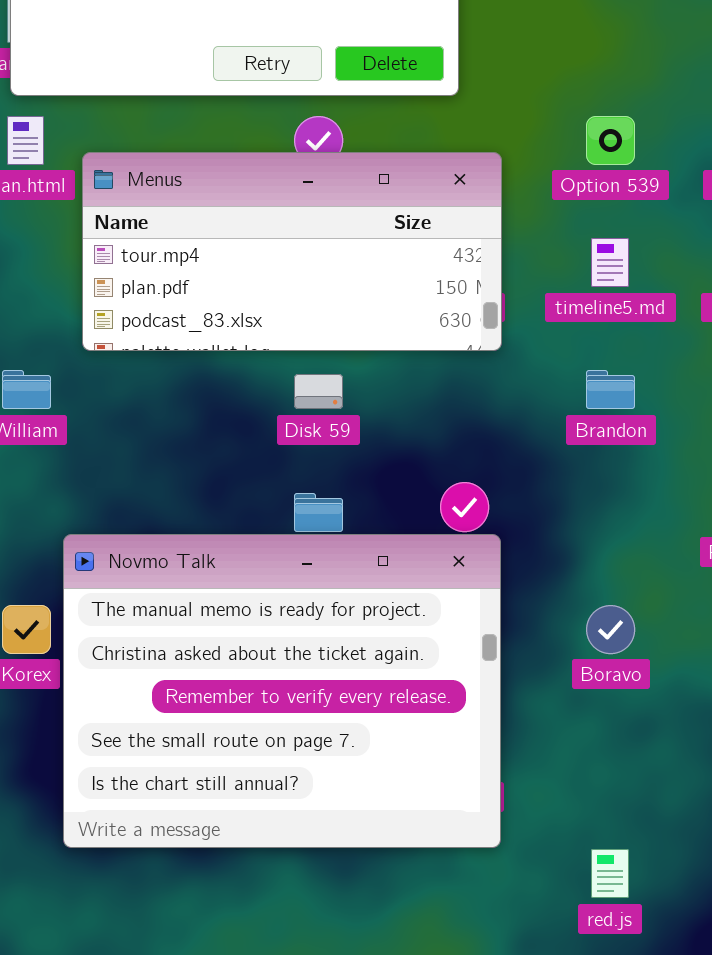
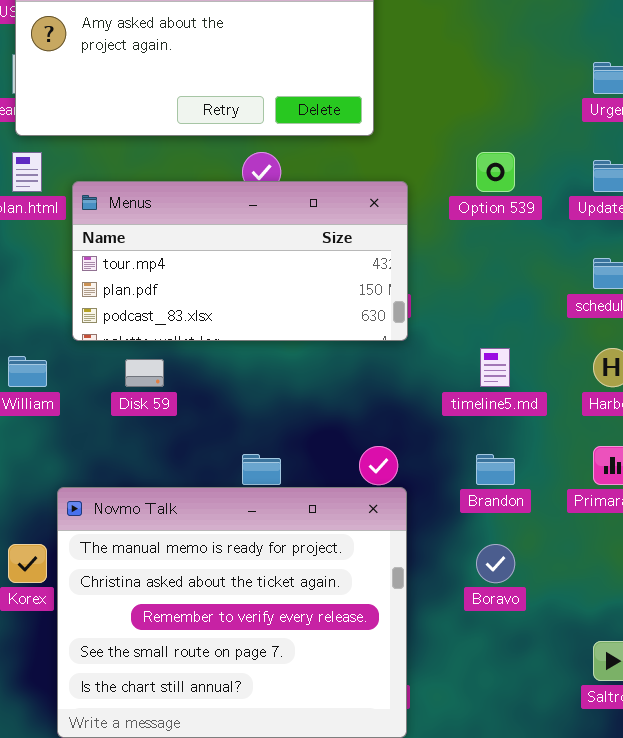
timeline5.md: [591,238,629,287] -> [480,348,510,387], moved
Brandon: [586,370,635,409] -> [476,454,515,485], moved
Disk 59: [294,374,343,409] -> [125,359,164,387], moved

